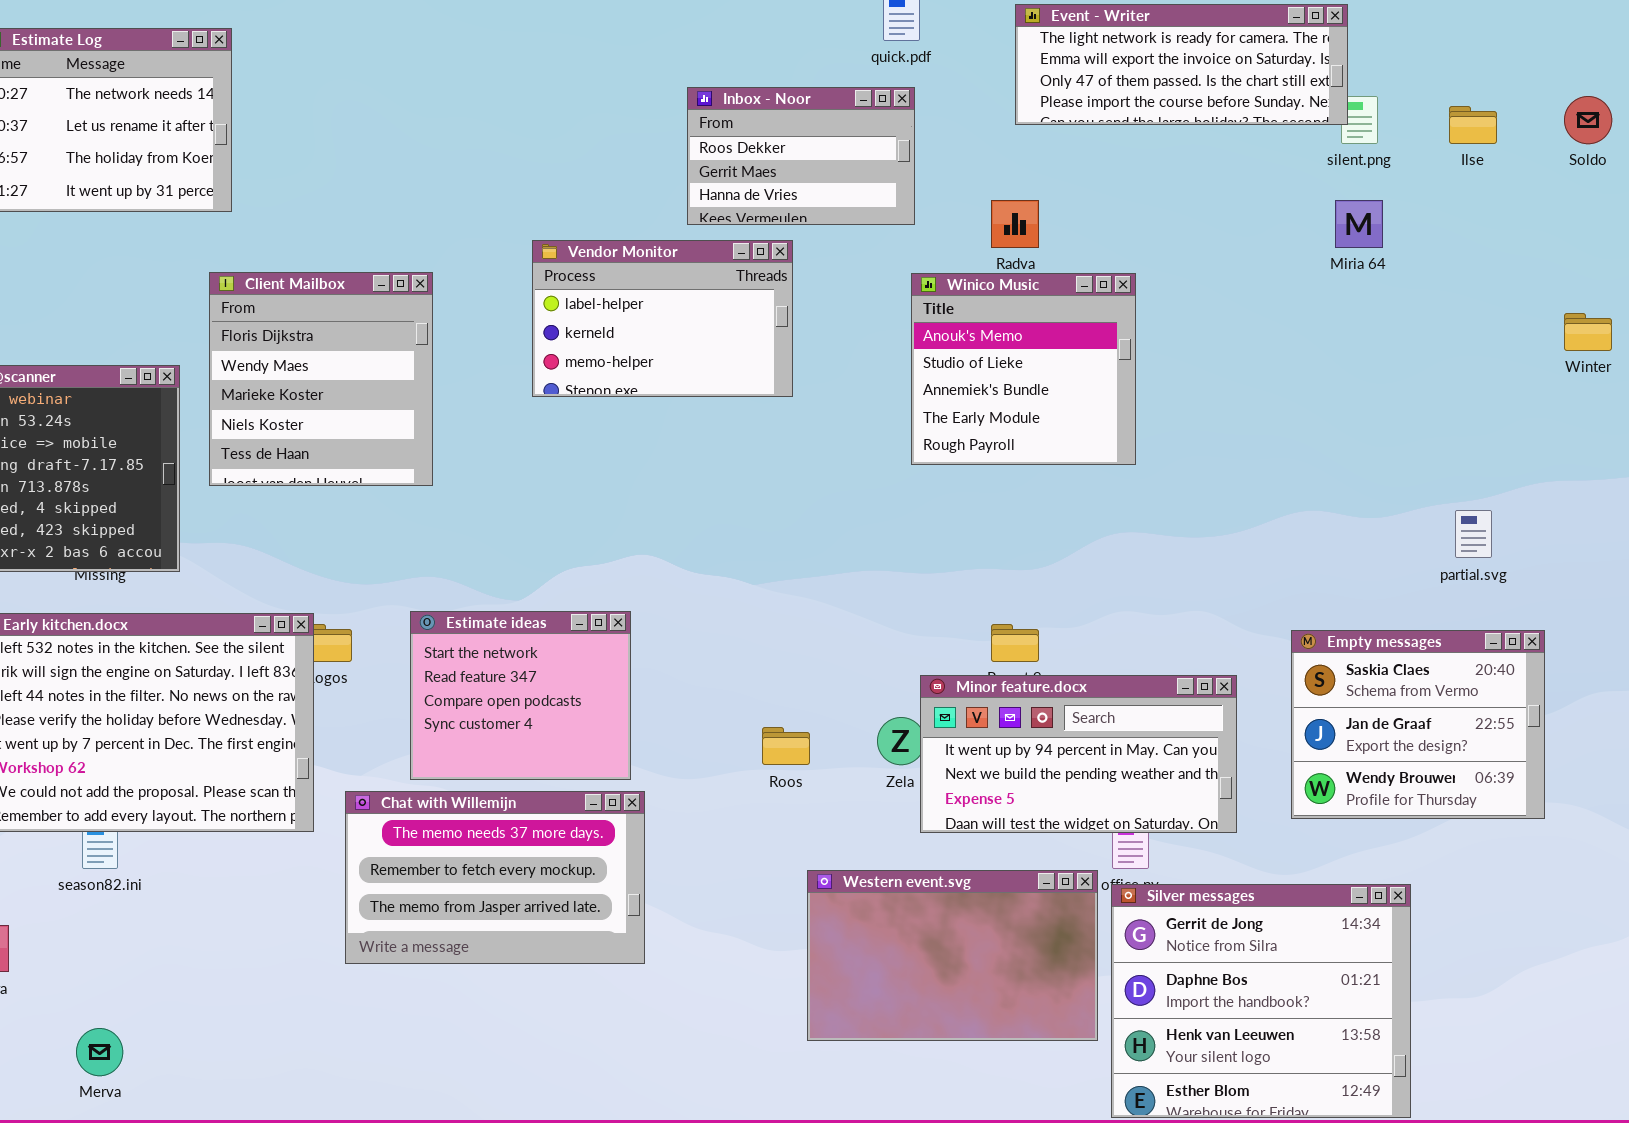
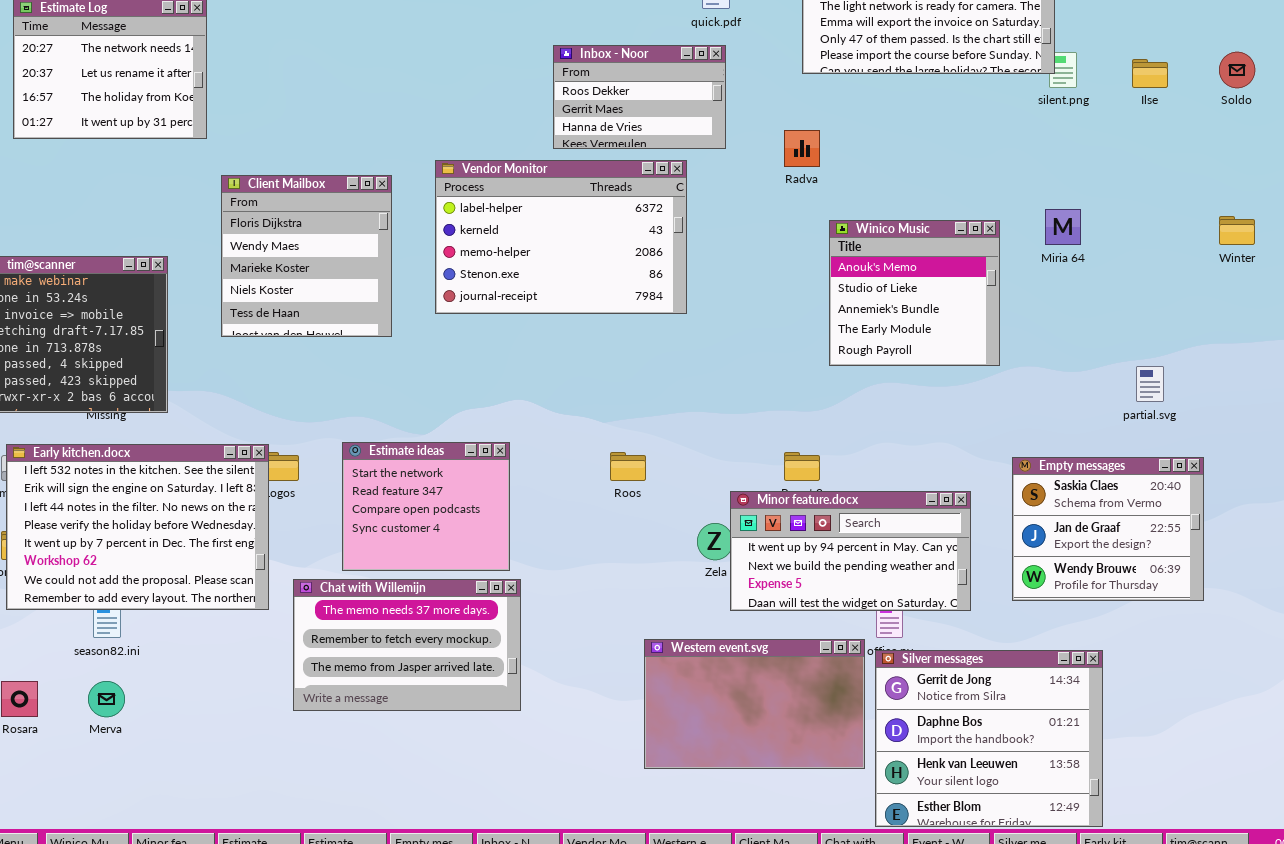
Miria 64: [1335,200,1383,248] -> [1045,209,1081,245], moved
Vendor Monitor: [532,240,793,397] -> [435,160,687,314], resized
Client Mailbox: [209,272,433,486] -> [221,175,392,337], moved
Winico Music: [911,273,1136,465] -> [829,220,1000,366], moved
Roos: [762,727,810,765] -> [610,452,646,481], moved
Merva: [76,1028,123,1076] -> [88,681,125,717], moved

